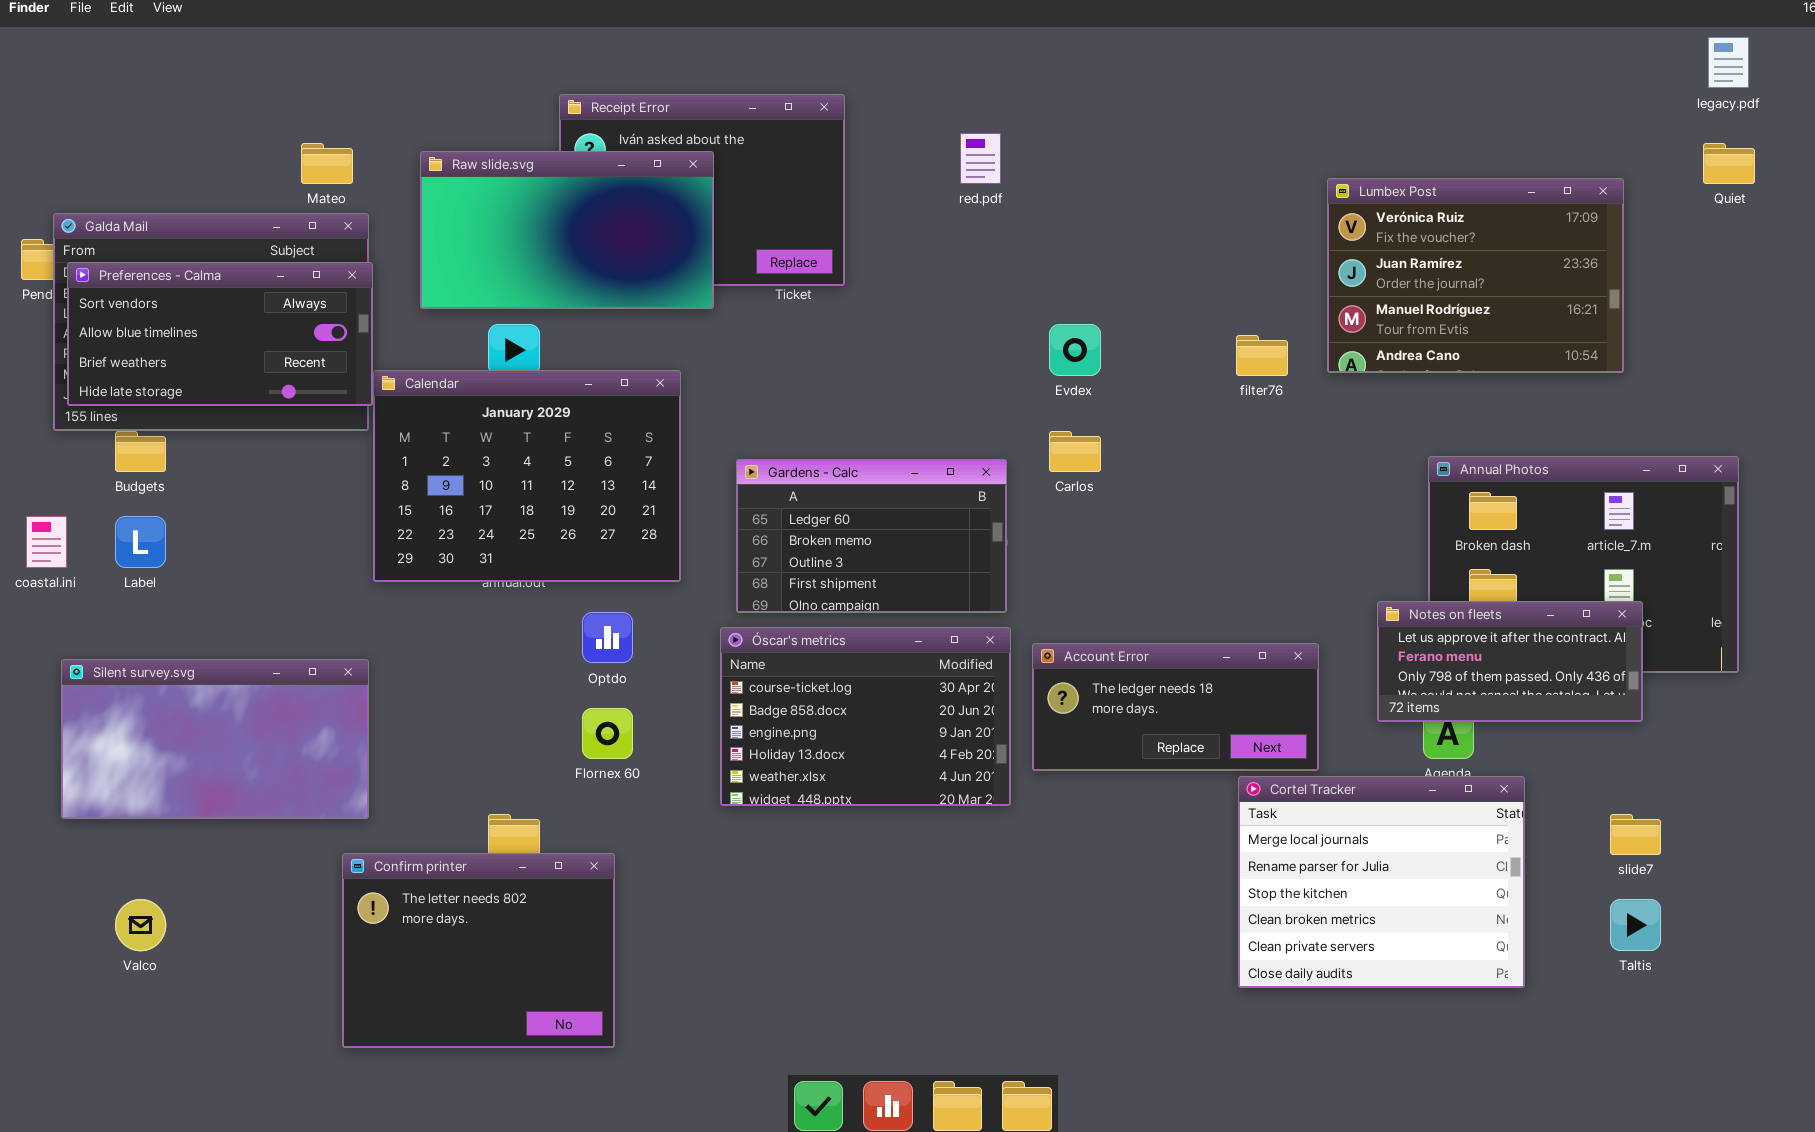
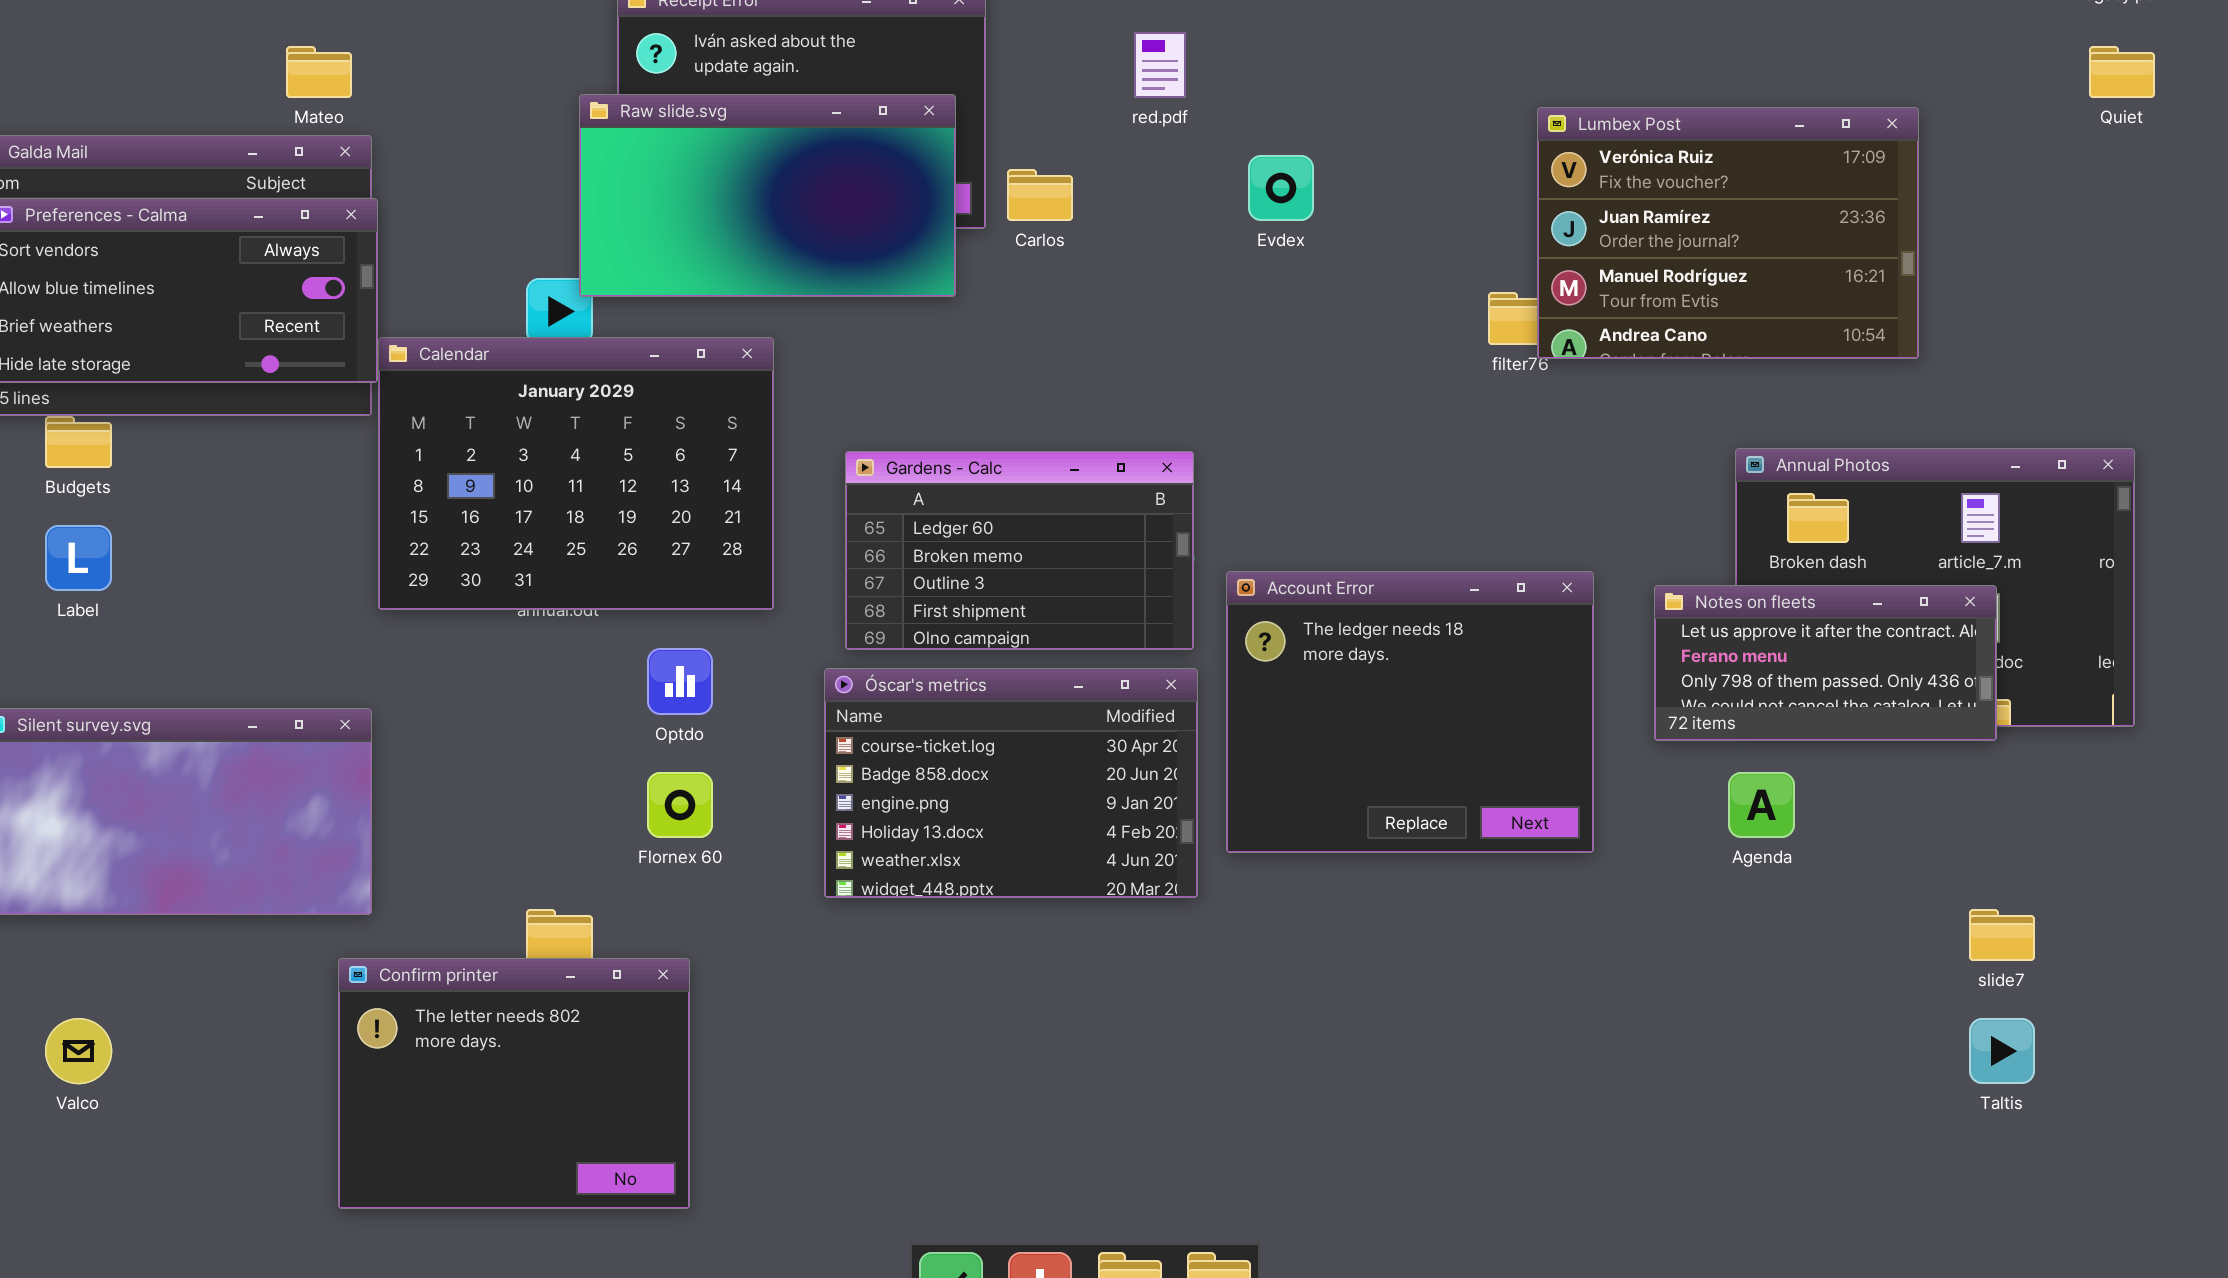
Raw slide.svg: [420,151,714,309] -> [579,94,956,297], moved
Lumbex Post: [1327,178,1624,373] -> [1537,107,1919,359], moved
Evdex: [1049,324,1101,376] -> [1248,155,1314,221], moved
Carlos: [1049,431,1101,472] -> [1007,169,1073,221], moved
Notes on fleets: [1377,601,1643,722] -> [1654,585,1997,741], moved
Account Error: [1032,643,1319,771] -> [1226,571,1594,853], resized
Cortel Tracker: [1238,776,1525,988] -> none, closed

